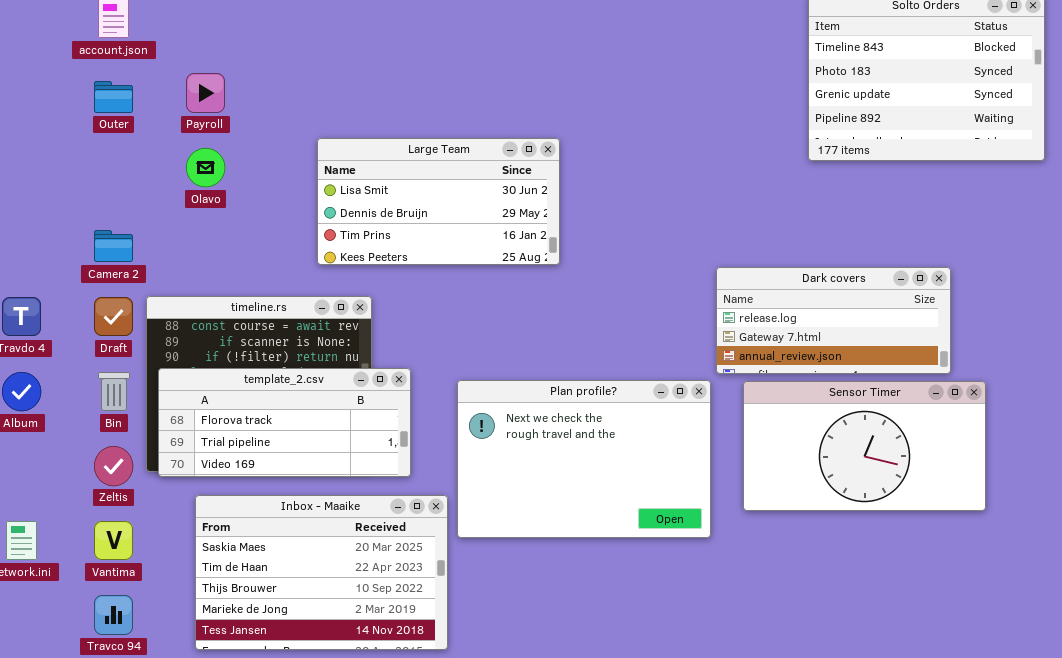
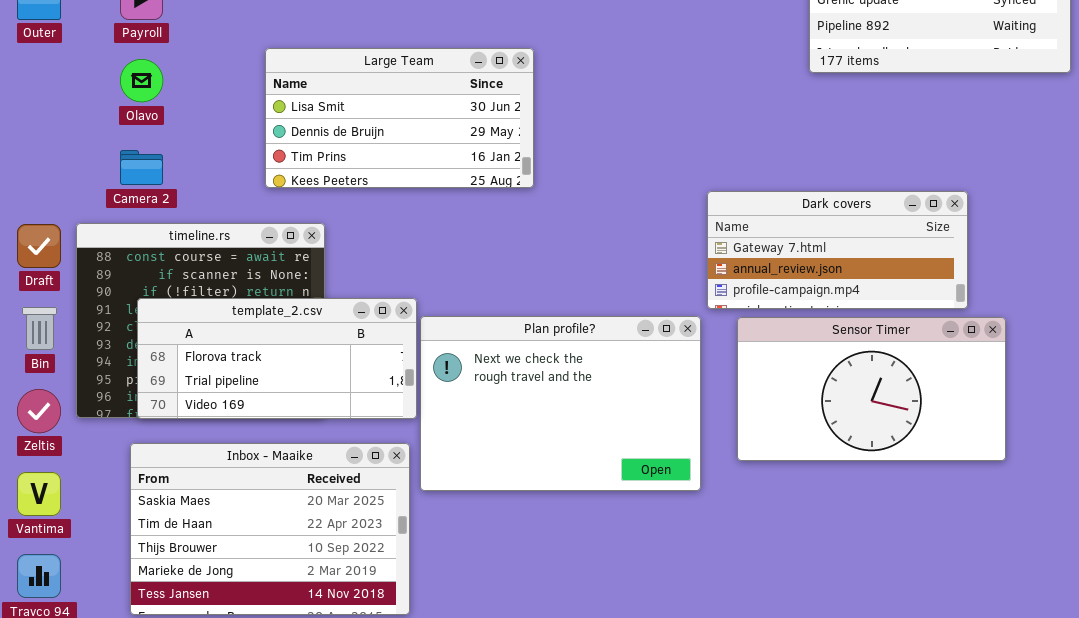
Camera 2: [94,230,133,262] -> [120,150,163,185], moved
Dark covers: [716,267,951,374] -> [707,191,968,309], scrolled down 1 row
template_2.csv: [158,368,411,477] -> [137,298,417,419], moved

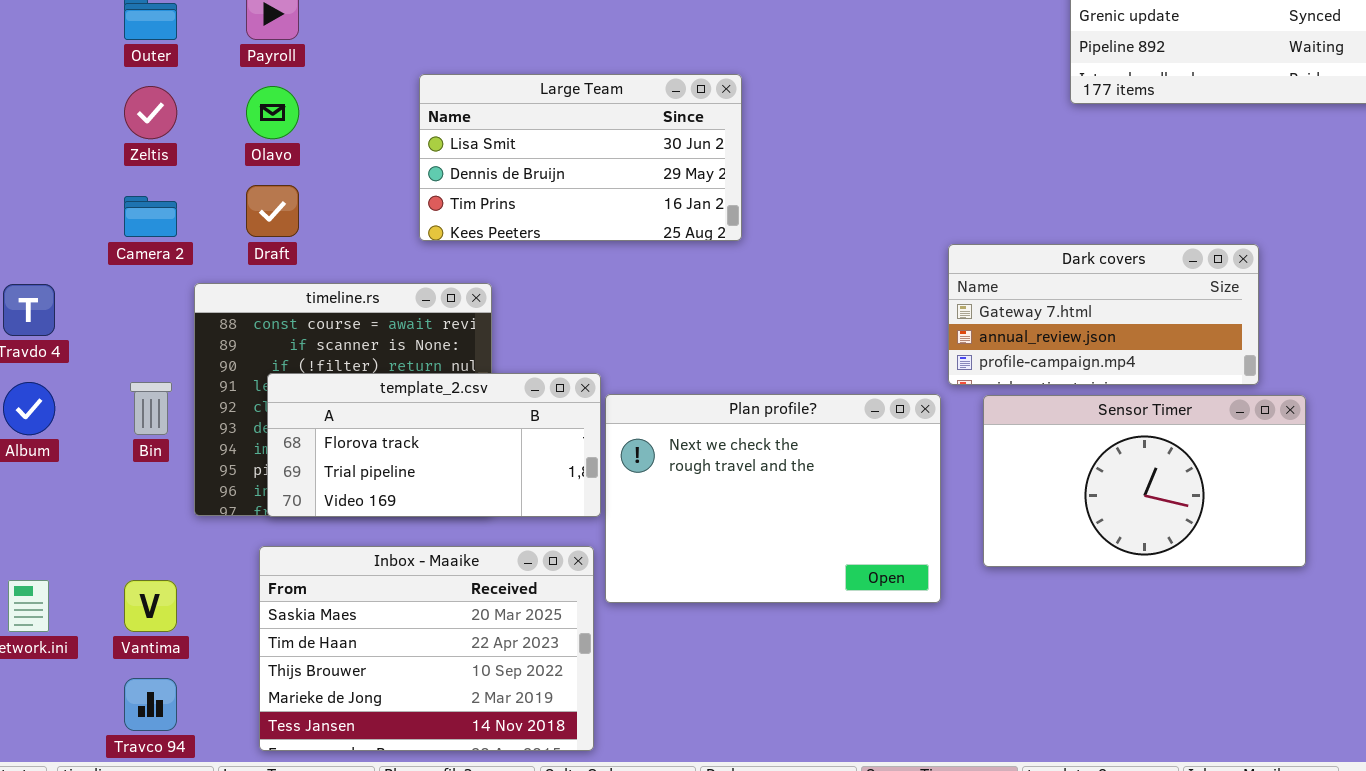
Camera 2: [120,150,163,185] -> [124,196,177,237], moved
Draft: [17,224,61,268] -> [246,185,299,237], moved
Zeltis: [17,389,61,433] -> [124,86,177,139], moved

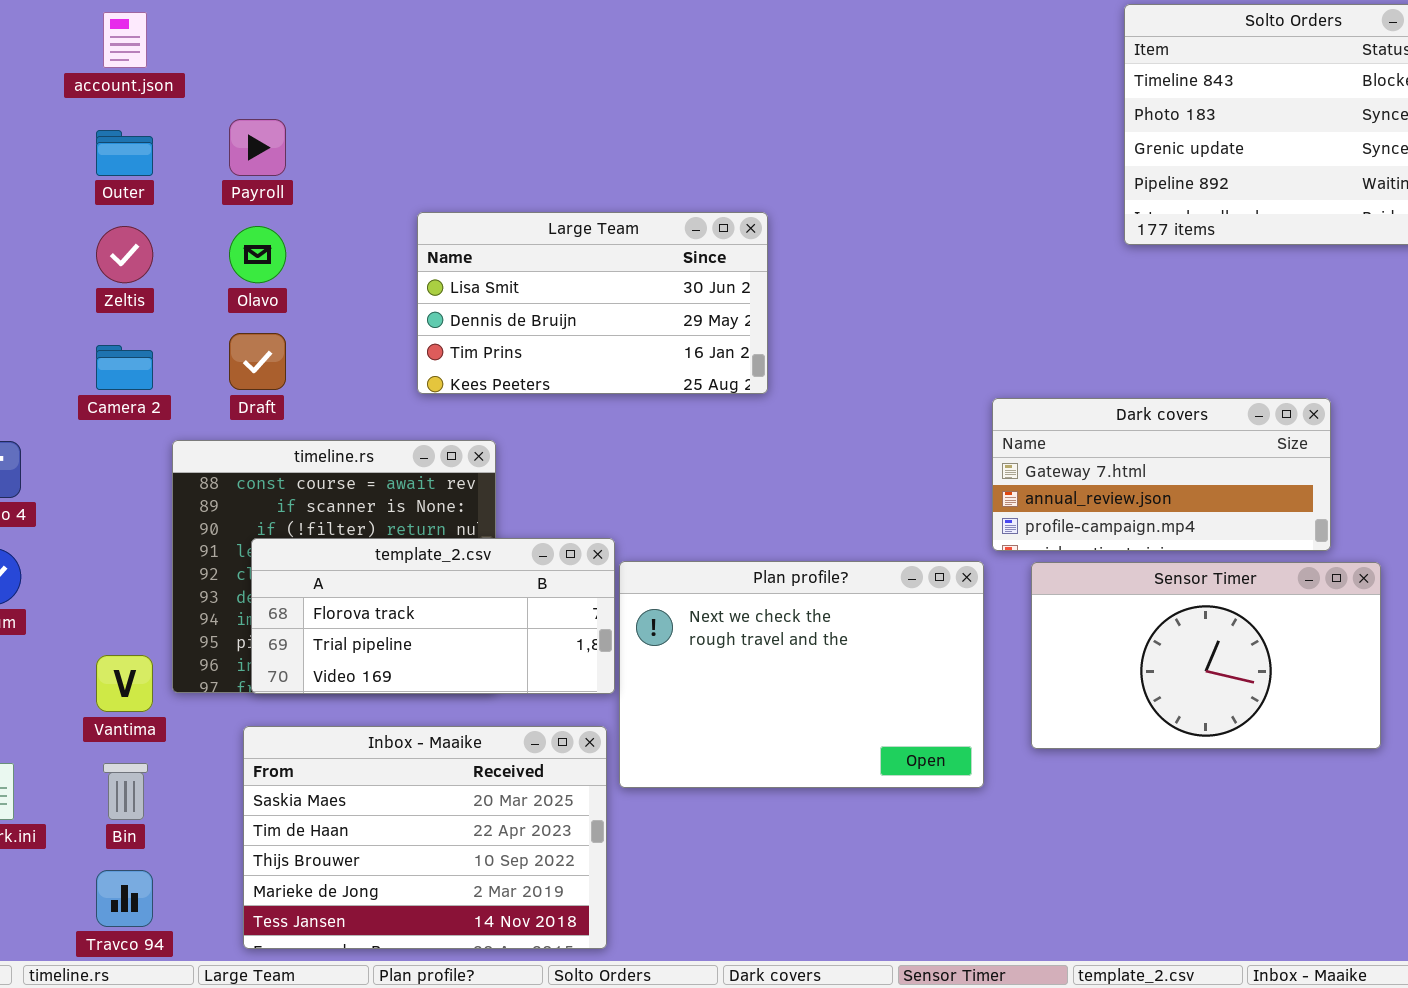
Bin: [130,382,172,435] -> [103,763,148,820], moved
Vantima: [124,580,177,632] -> [96,655,153,712], moved

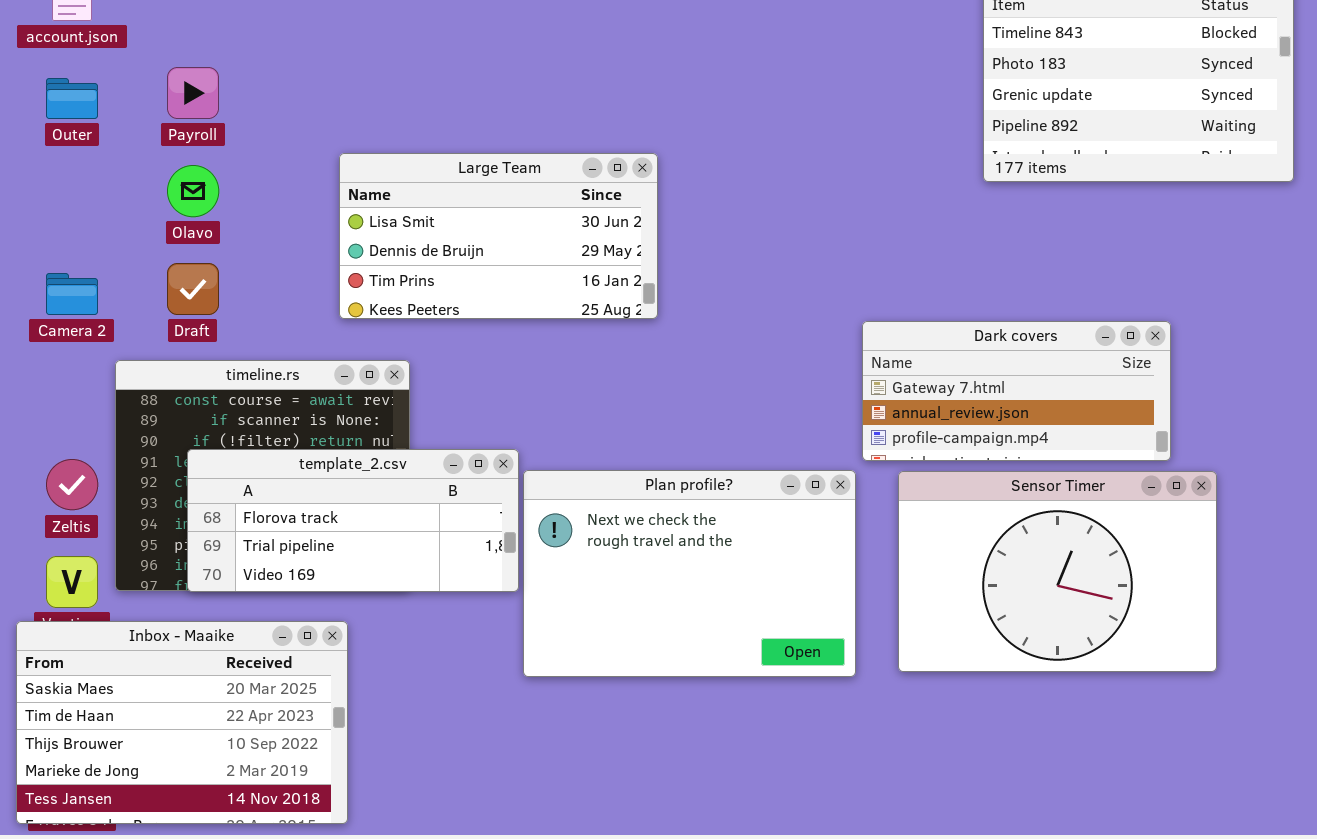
Zeltis: [96,226,153,283] -> [46,459,98,510], moved
Sensor Timer: [1031,562,1381,749] -> [898,471,1217,672], resized
Inbox - Maaike: [243,726,607,949] -> [16,621,348,824], moved

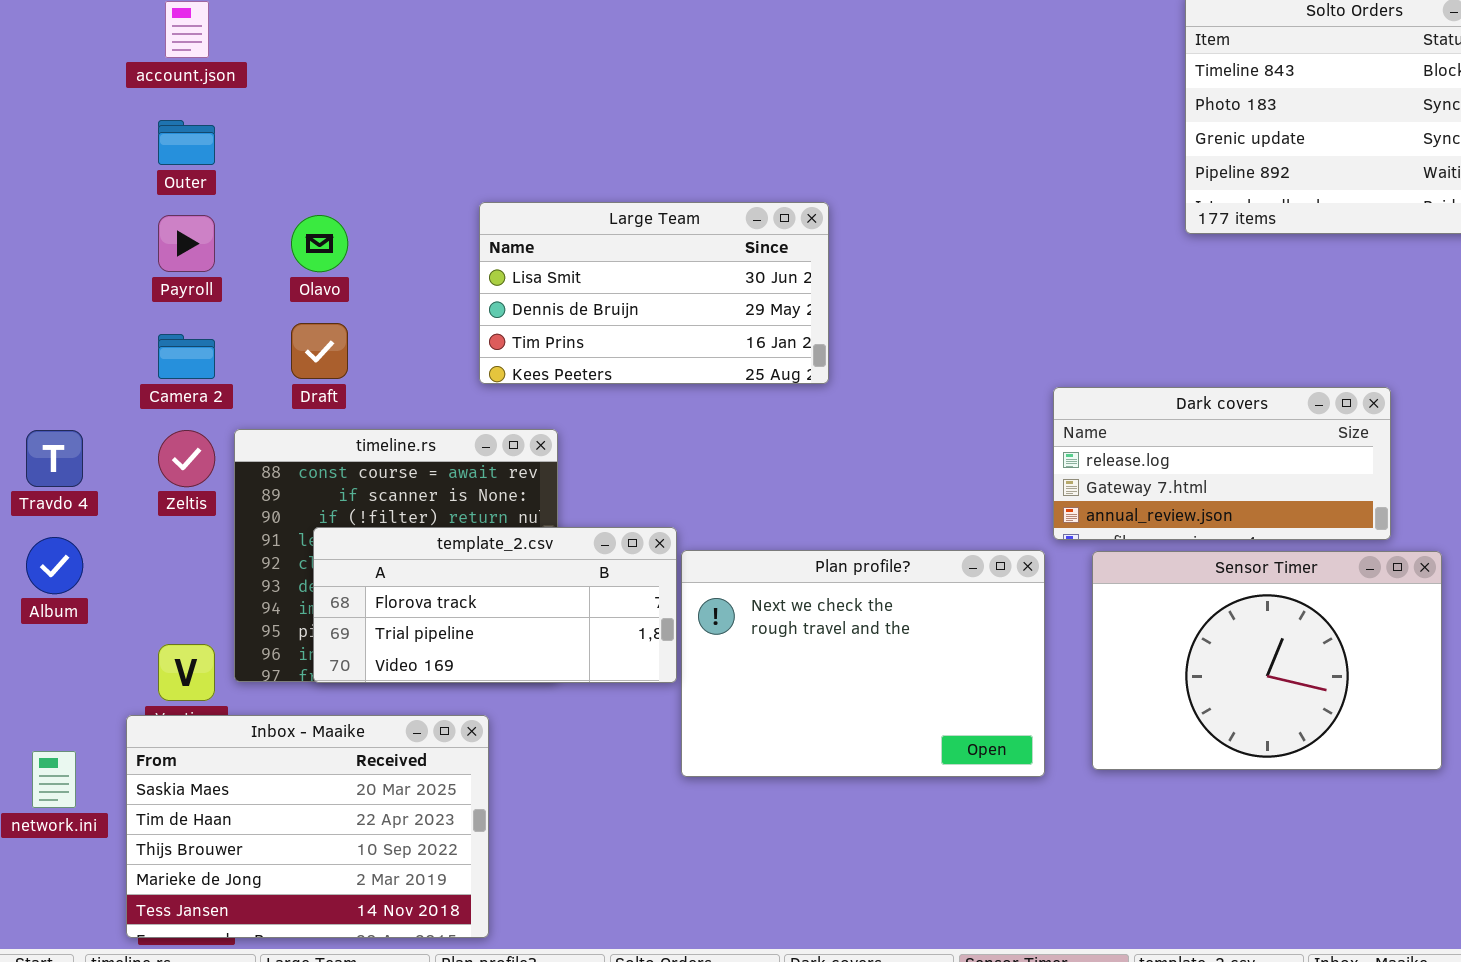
Payroll: [167,67,219,119] -> [158,215,215,272], moved
Dark covers: [862,321,1171,461] -> [1053,387,1391,540], scrolled up 1 row
Zeltis: [46,459,98,510] -> [158,430,215,487], moved

